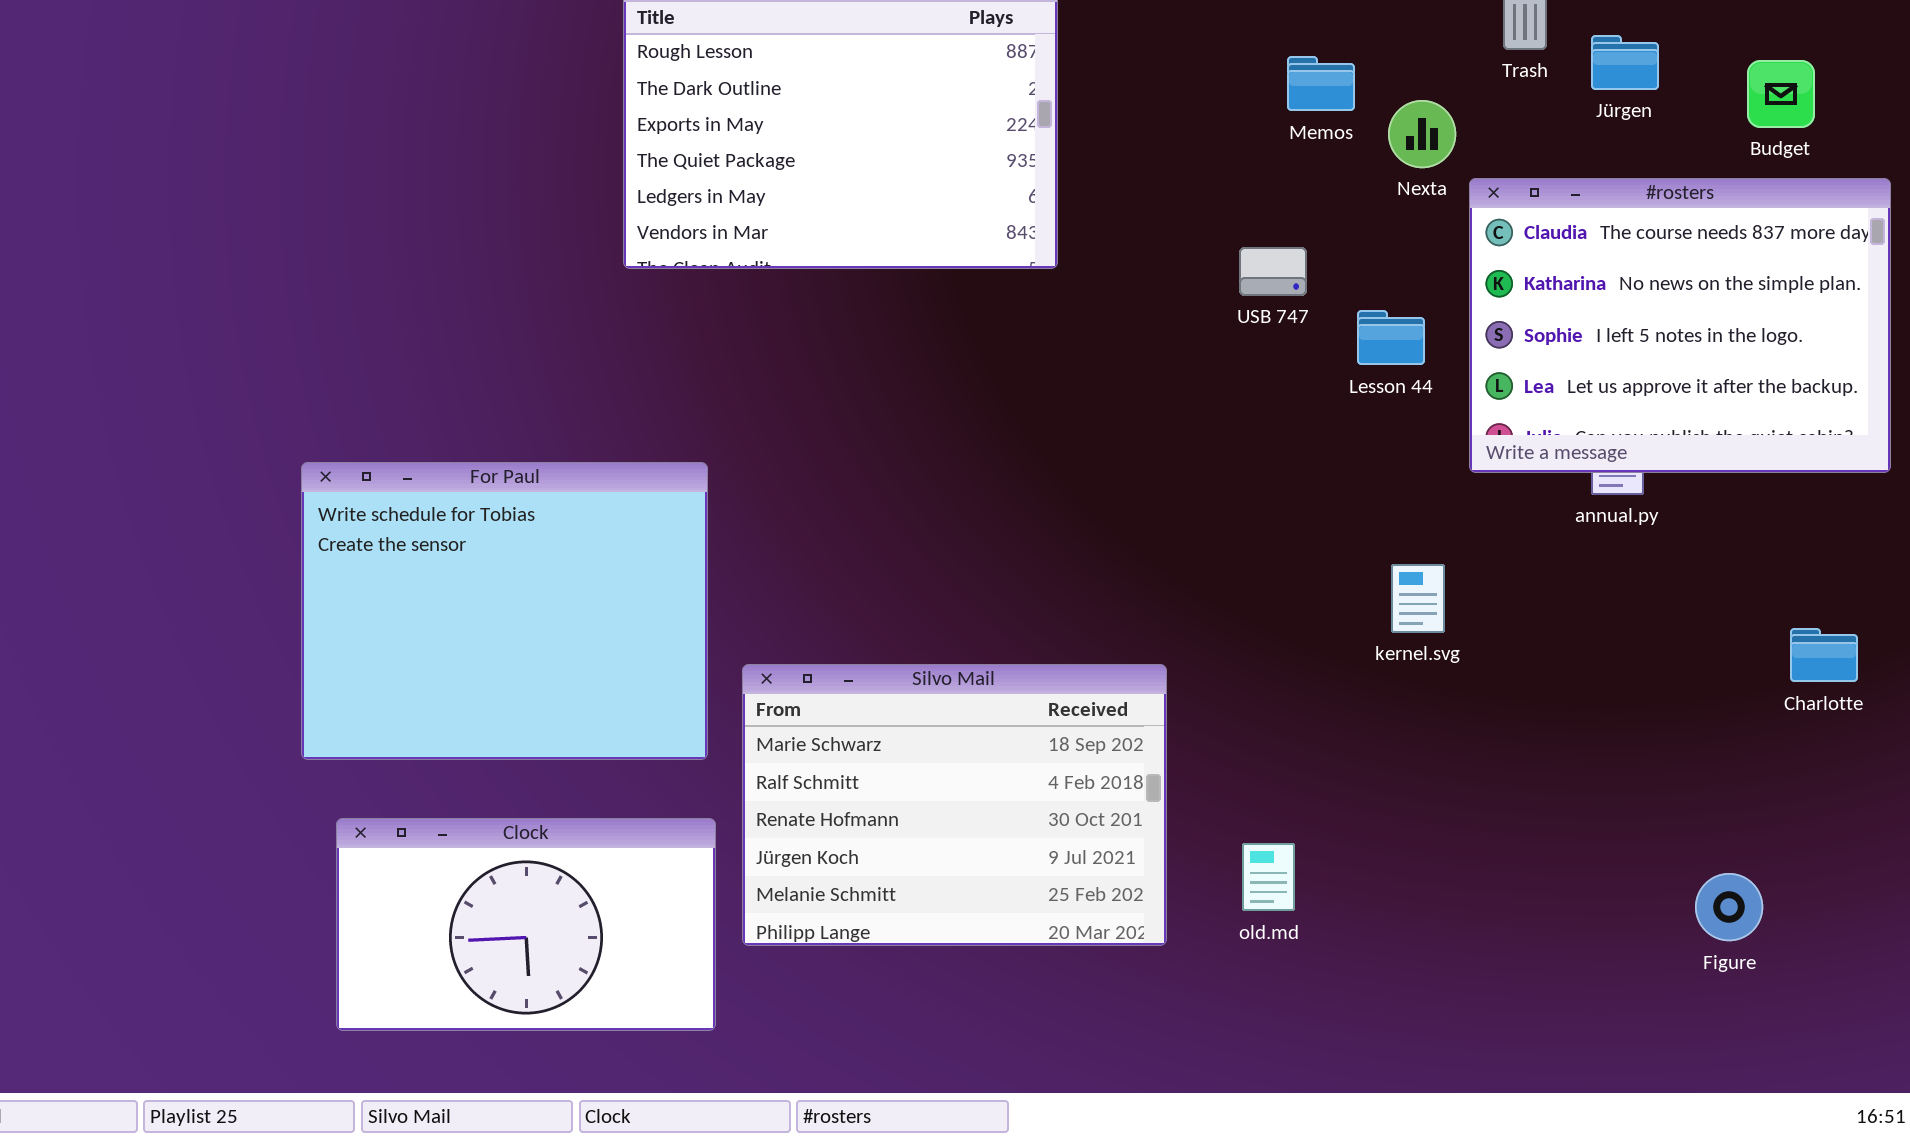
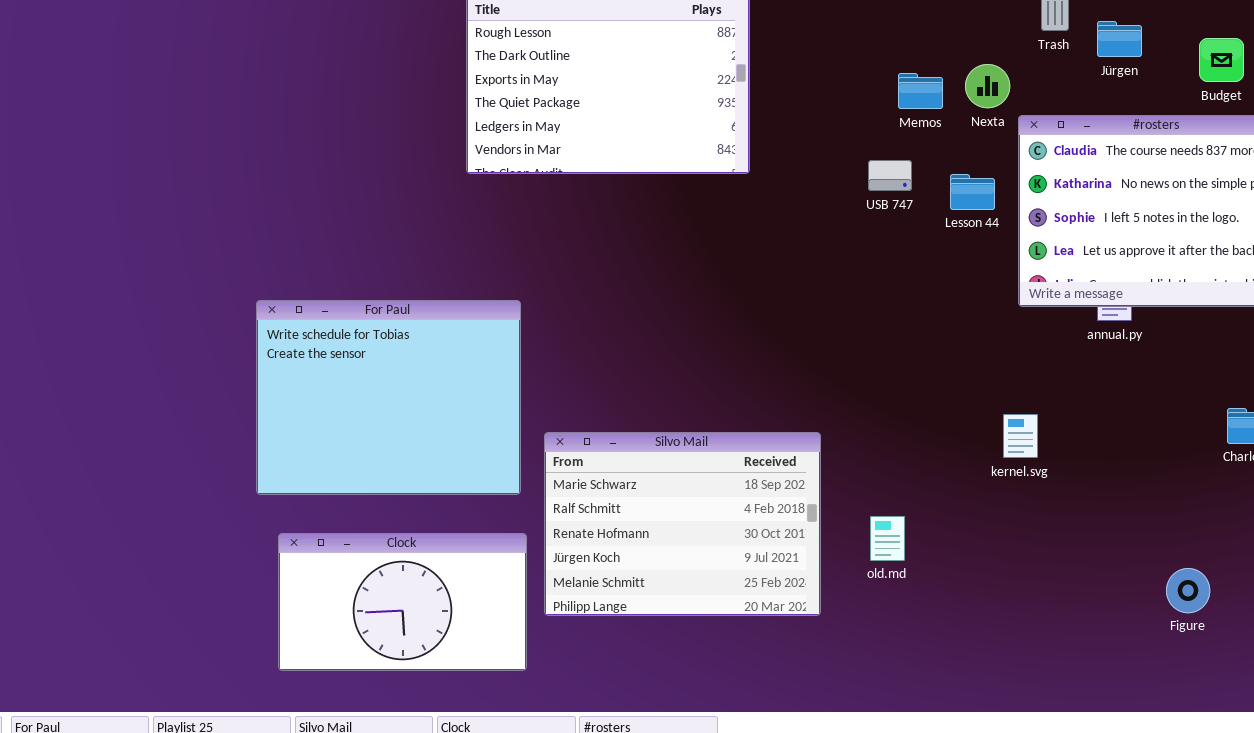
Memos: [1287,56,1355,111] -> [898,73,943,109], moved
Lesson 44: [1357,310,1425,365] -> [950,174,995,210], moved
kernel.svg: [1391,564,1445,633] -> [1003,414,1038,458], moved
old.md: [1242,843,1295,911] -> [870,516,905,561], moved

